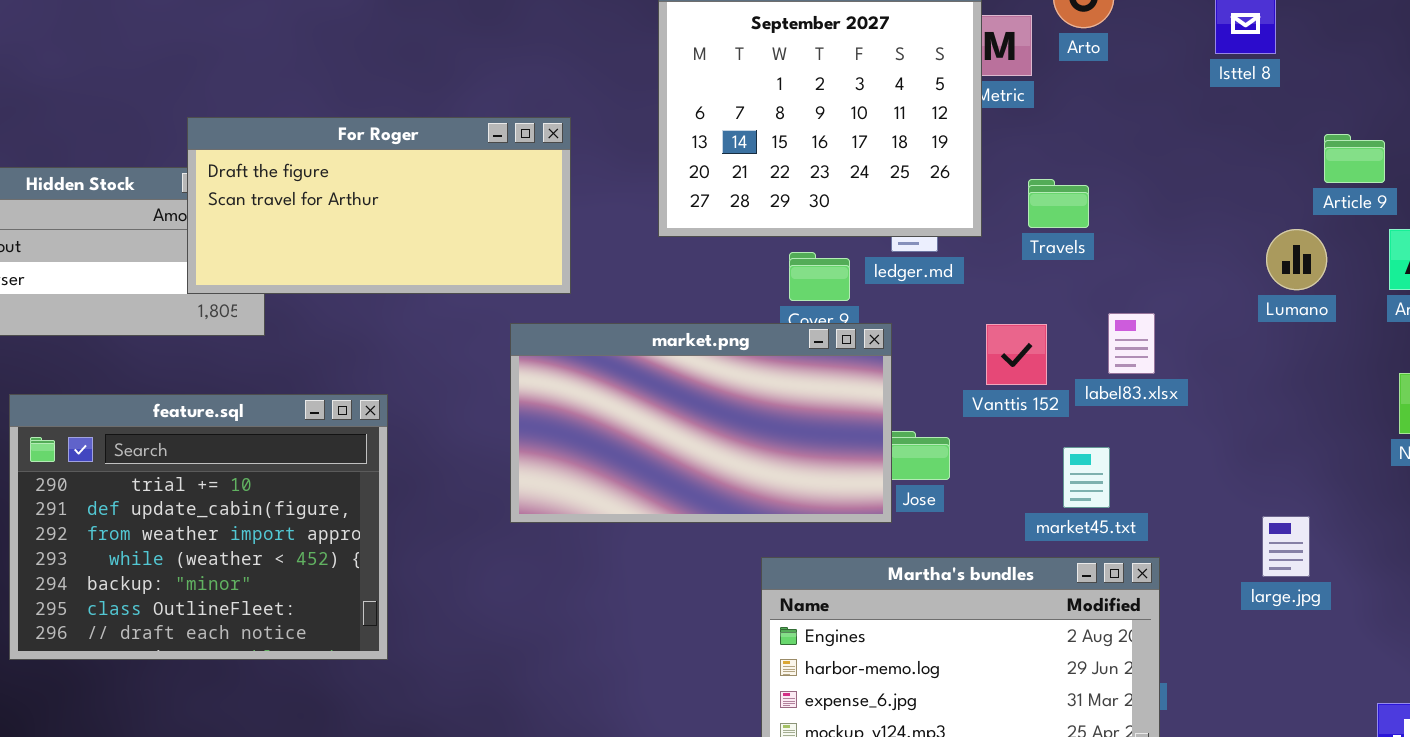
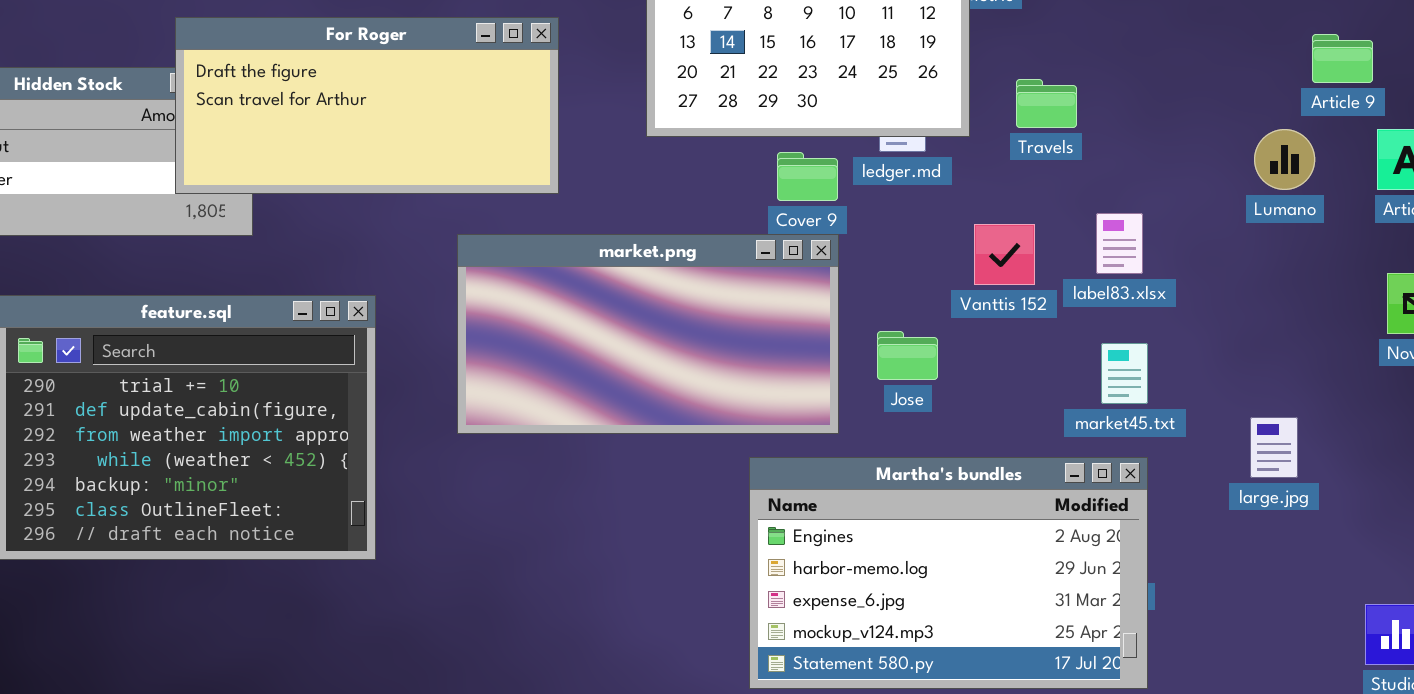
market.png: [510,323,892,523] -> [457,234,839,434], moved
market45.txt: [1063,447,1110,508] -> [1101,343,1148,404], moved

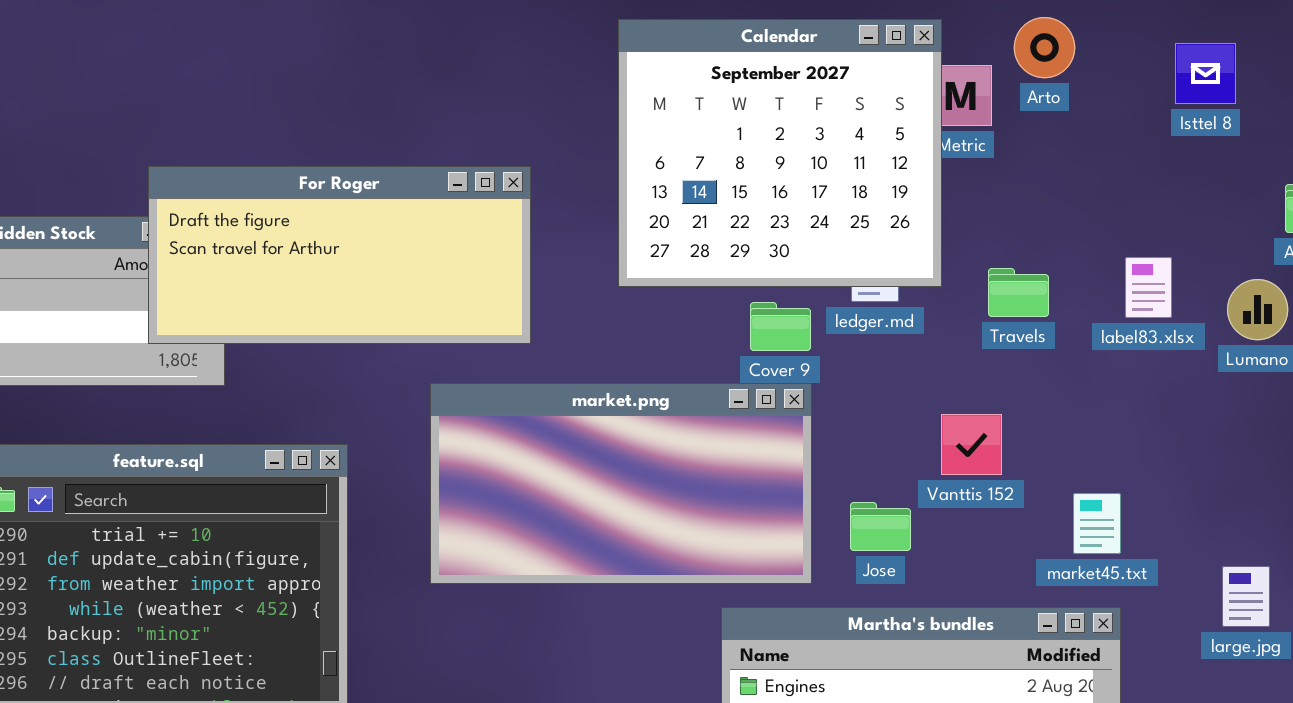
Travels: [1016,79,1077,128] -> [988,268,1049,317], moved
label83.xlsx: [1096,213,1143,274] -> [1125,257,1172,318], moved
Vanttis 152: [974,224,1035,285] -> [941,414,1002,475], moved
Jose: [877,331,938,380] -> [850,502,911,551], moved

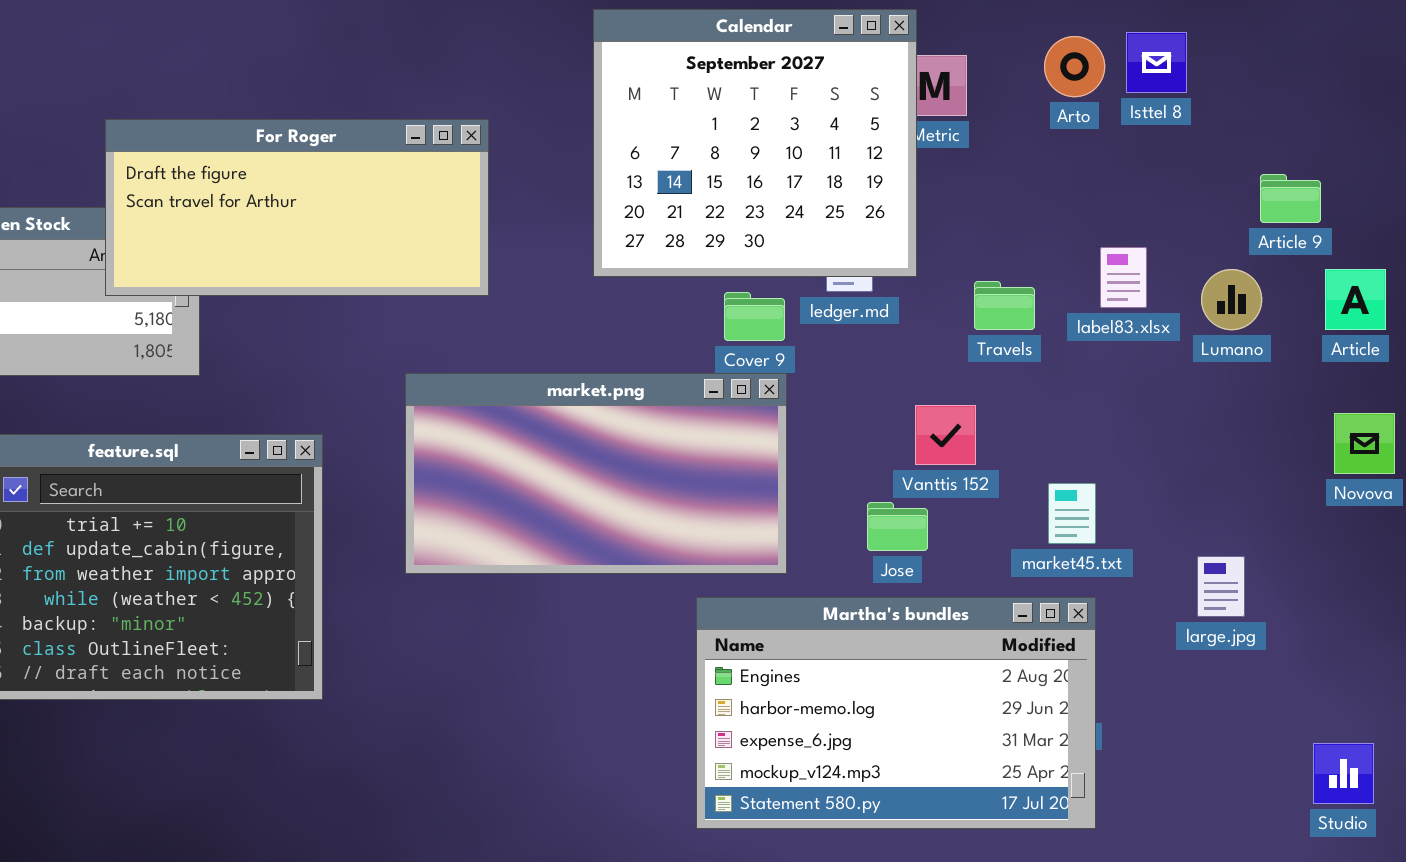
Arto: [1014,17,1075,78] -> [1044,36,1105,97], moved
Isttel 8: [1175,43,1236,104] -> [1126,32,1187,93], moved
For Roger: [148,166,531,344] -> [105,119,489,296], moved
Travels: [988,268,1049,317] -> [974,281,1035,330], moved
Jose: [850,502,911,551] -> [867,502,928,551], moved

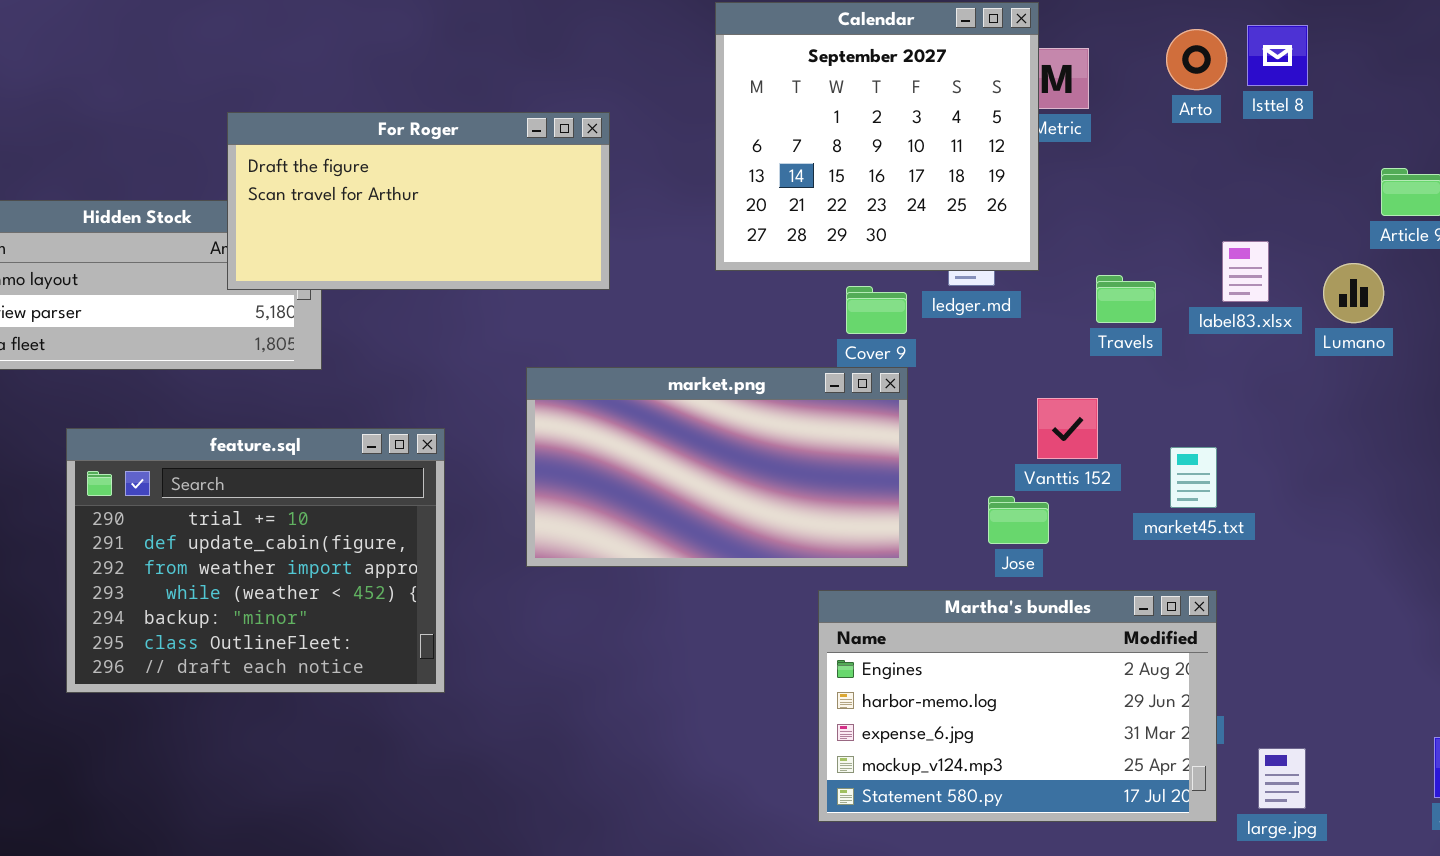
market45.txt: [1048,483,1096,544] -> [1170,447,1217,508], moved
large.jpg: [1197,556,1245,617] -> [1258,748,1306,809], moved

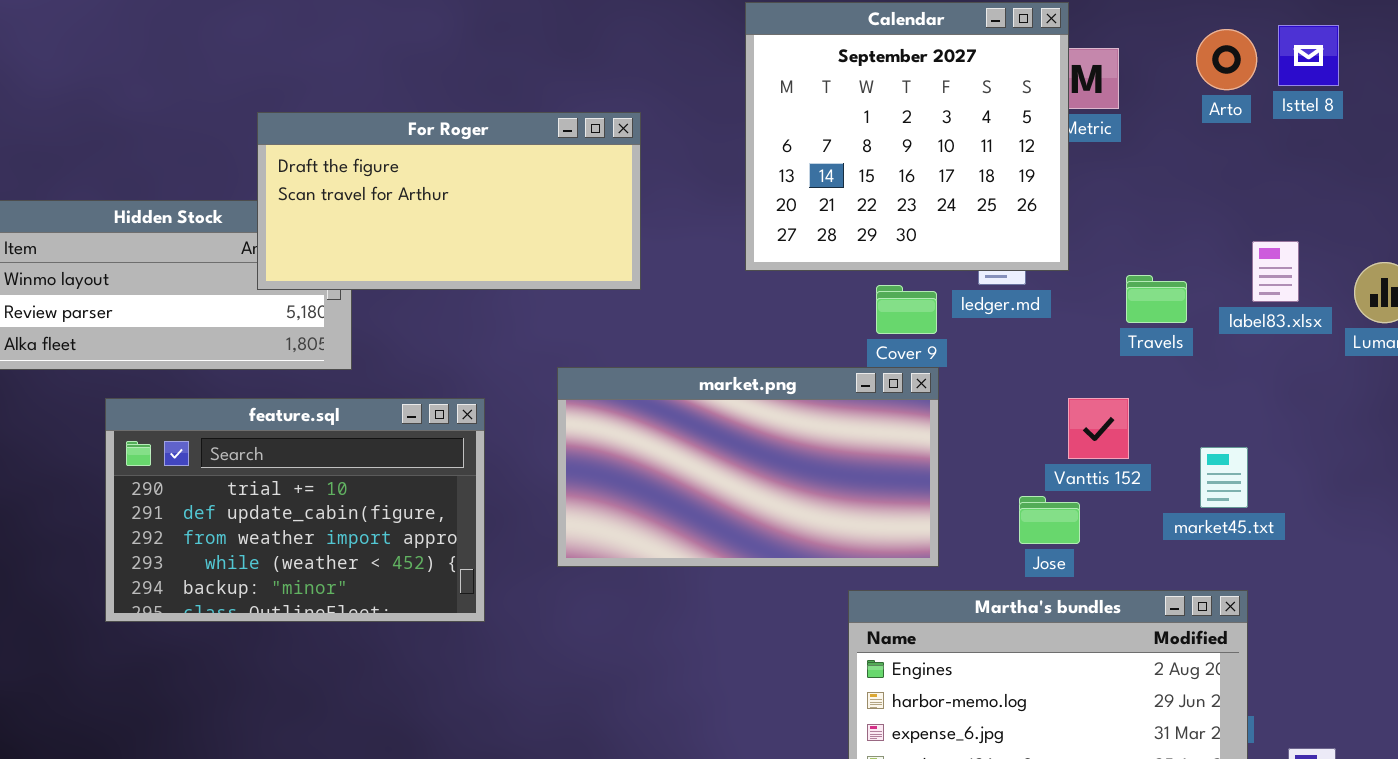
feature.sql: [66,428,445,693] -> [105,398,485,622], moved, resized

